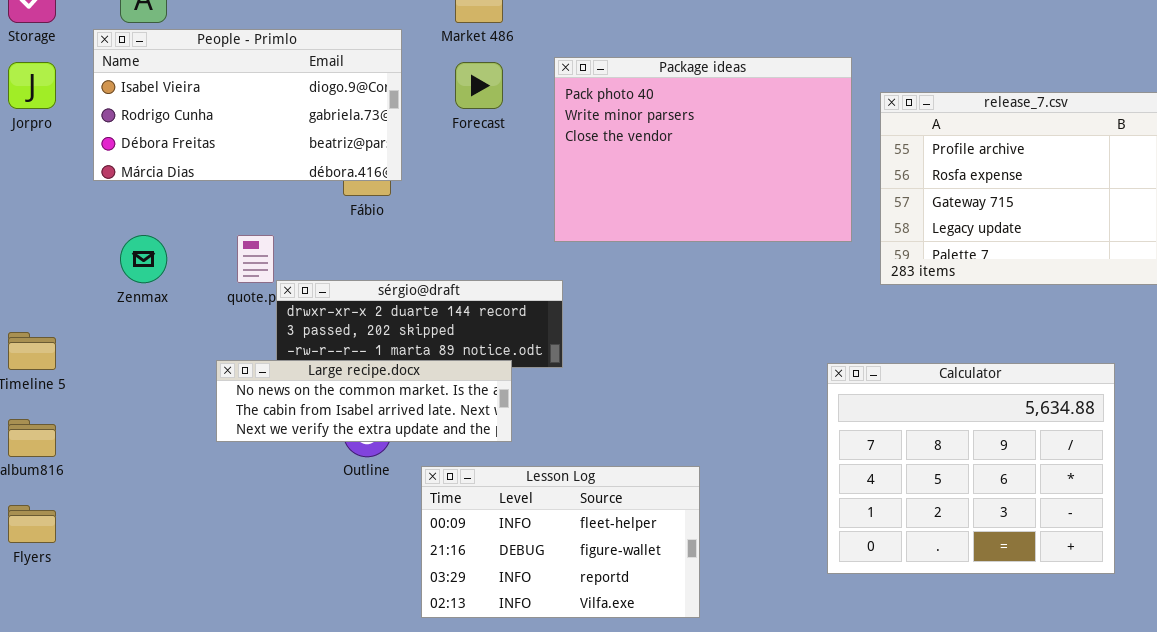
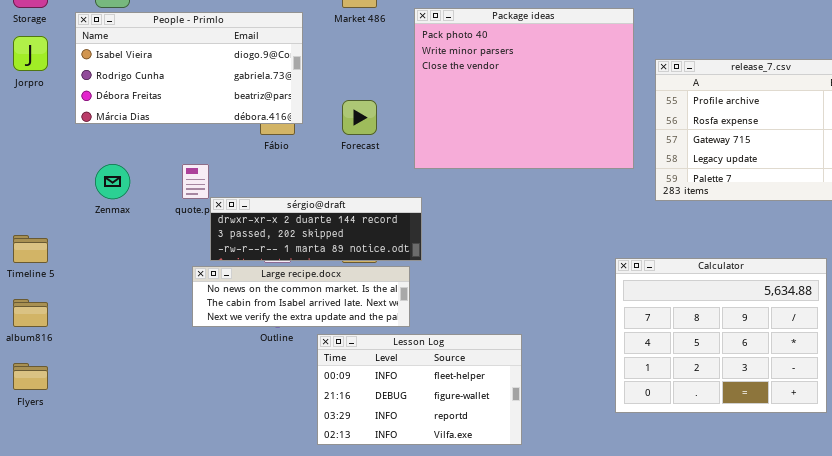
Package ideas: [554,57,852,242] -> [414,8,634,169], resized
Forecast: [455,62,503,109] -> [342,100,377,135], moved
Large recipe.docx: [216,360,512,442] -> [192,266,410,327], moved

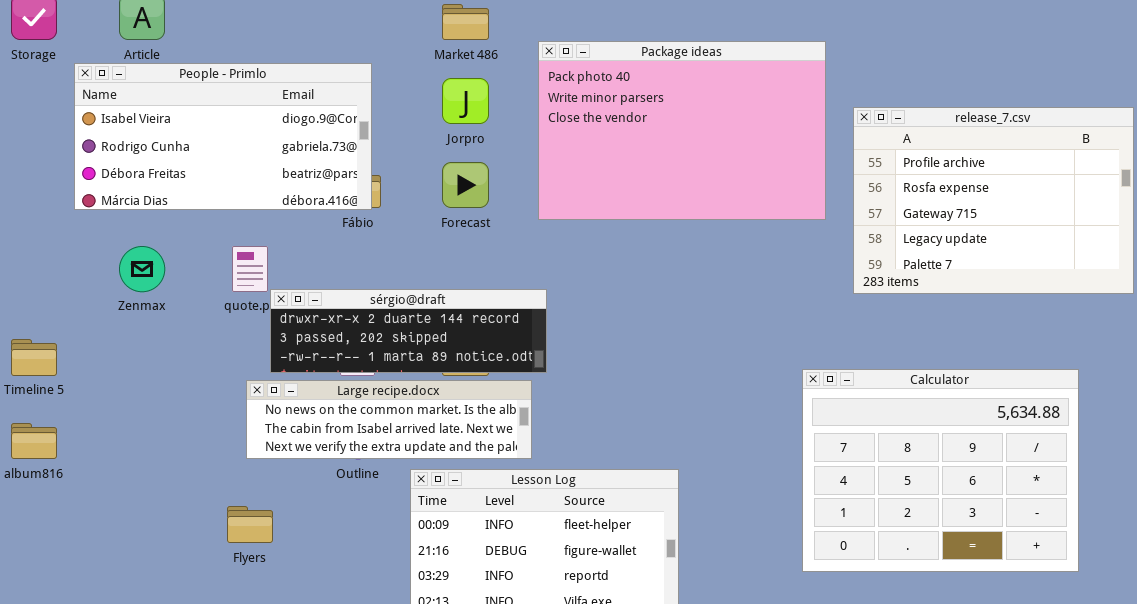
Package ideas: [414,8,634,169] -> [538,41,826,220], resized
People - Primlo: [75,12,303,124] -> [74,63,372,210], moved
Jorpro: [13,36,48,71] -> [442,78,489,124], moved
Flyers: [13,363,48,390] -> [227,506,273,543], moved

